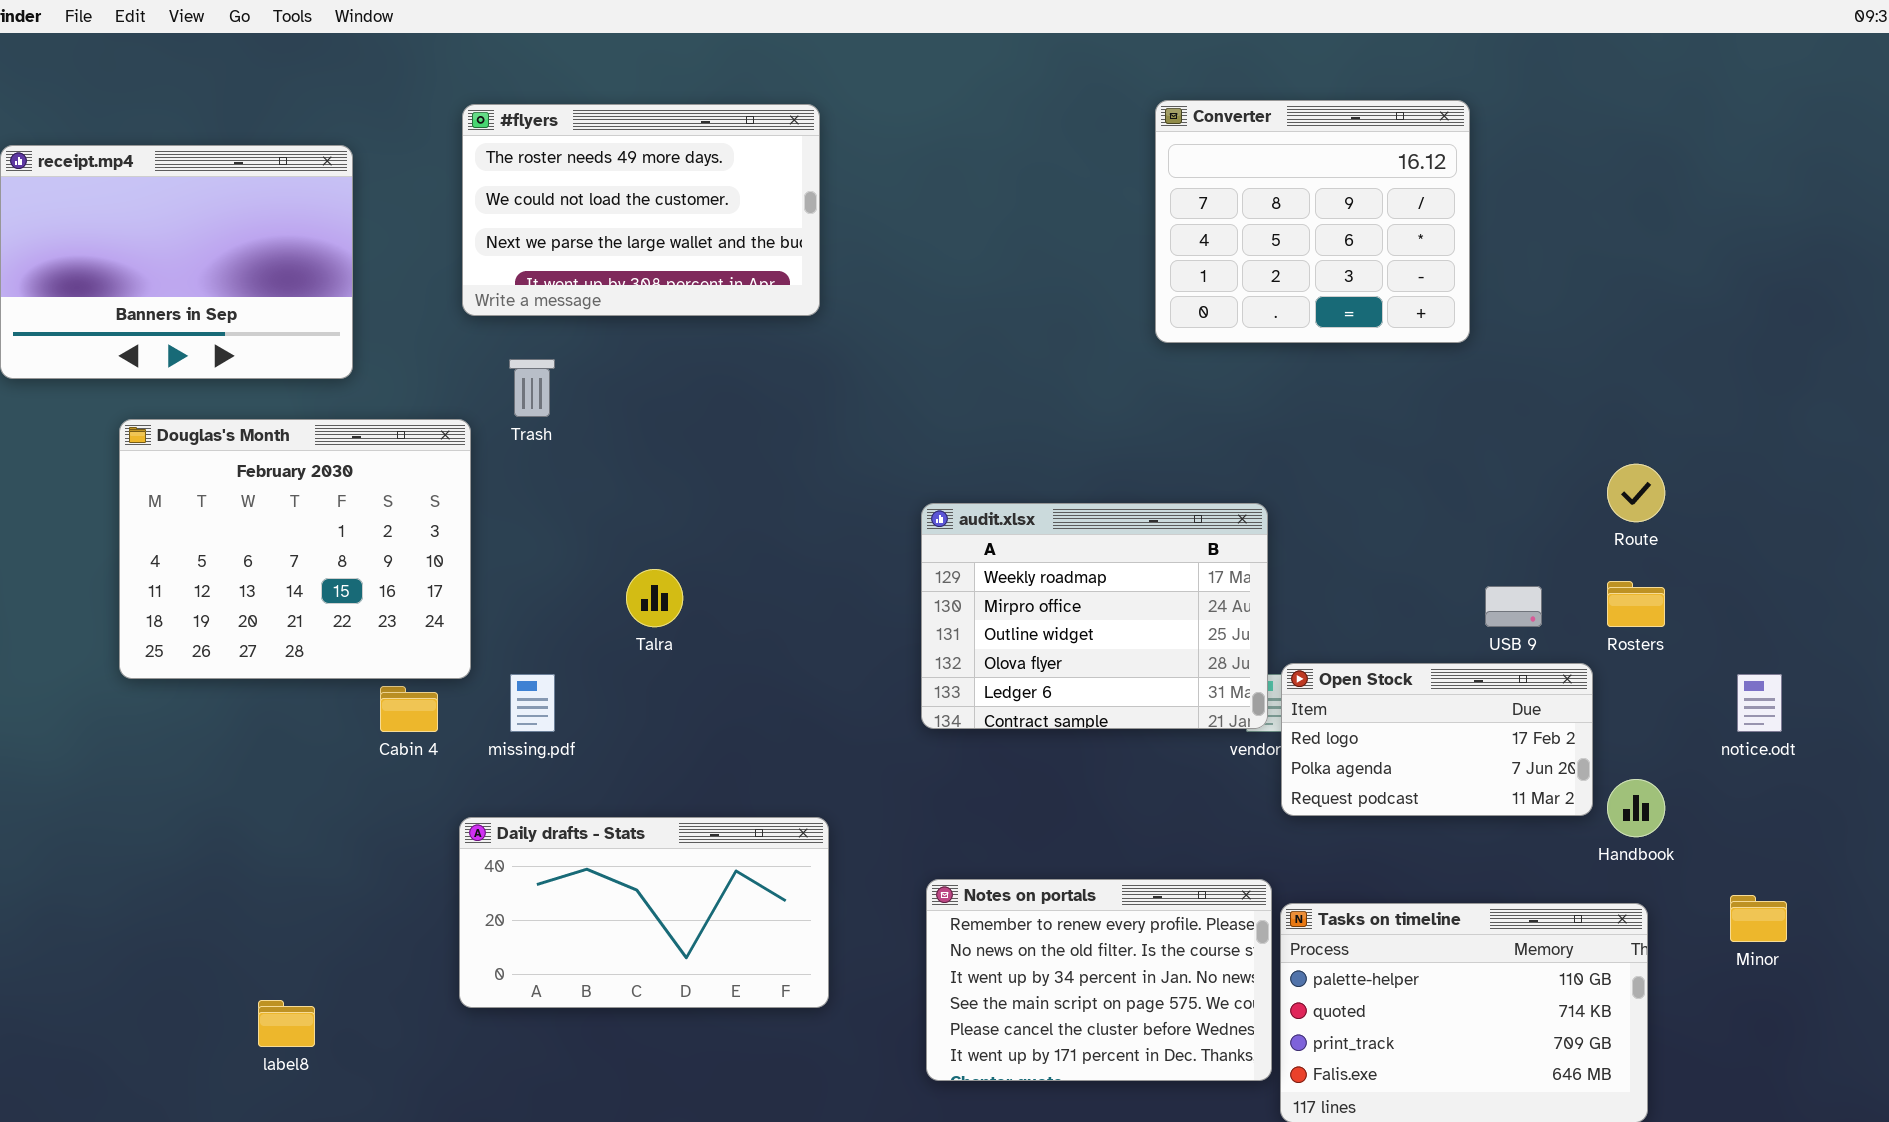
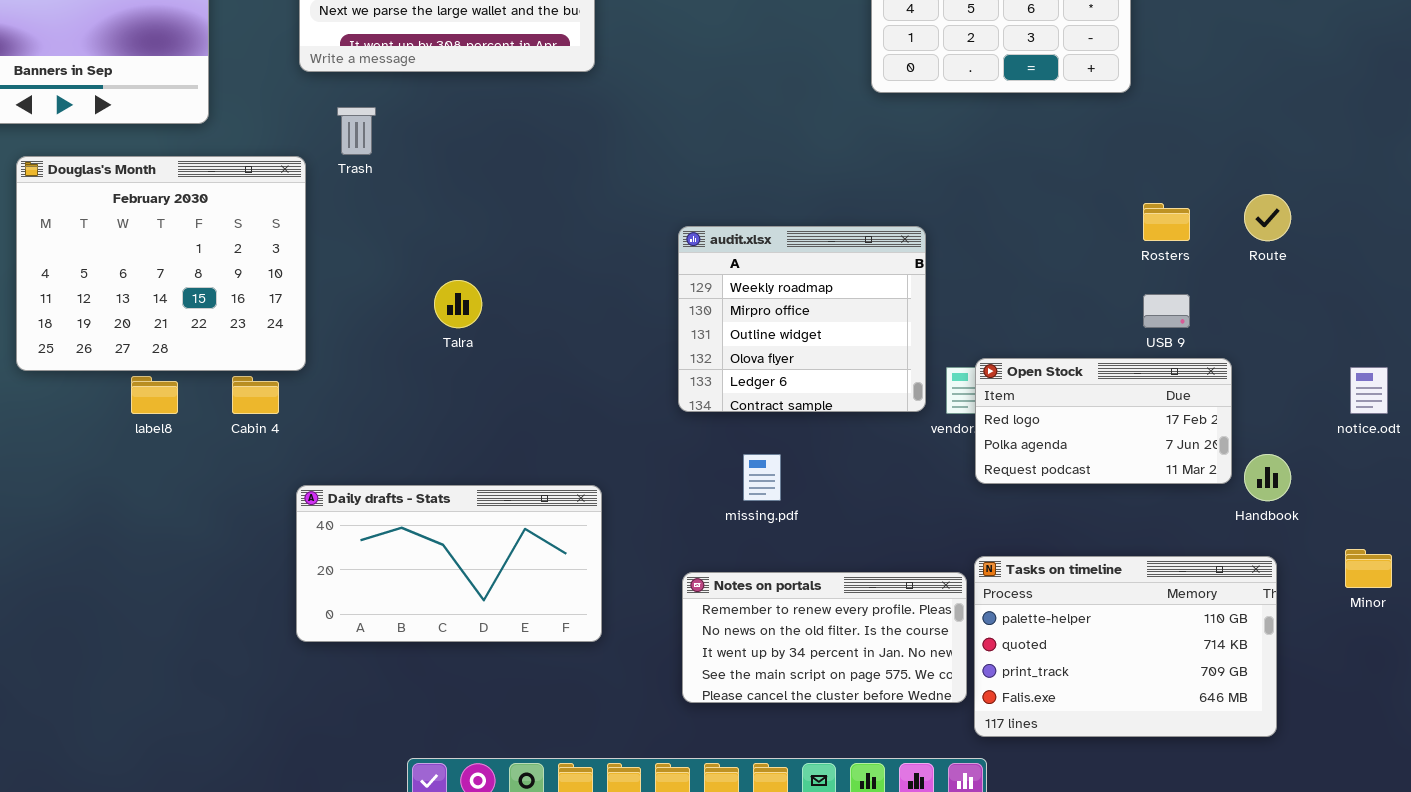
audit.xlsx: [921,503,1268,729] -> [678,226,926,412], resized
Rosters: [1607,581,1665,627] -> [1143,203,1190,241], moved
missing.pdf: [510,674,555,732] -> [743,454,781,501], moved
Notes on portals: [926,879,1272,1081] -> [682,572,967,703], resized
label8: [258,1000,315,1047] -> [131,376,178,414], moved

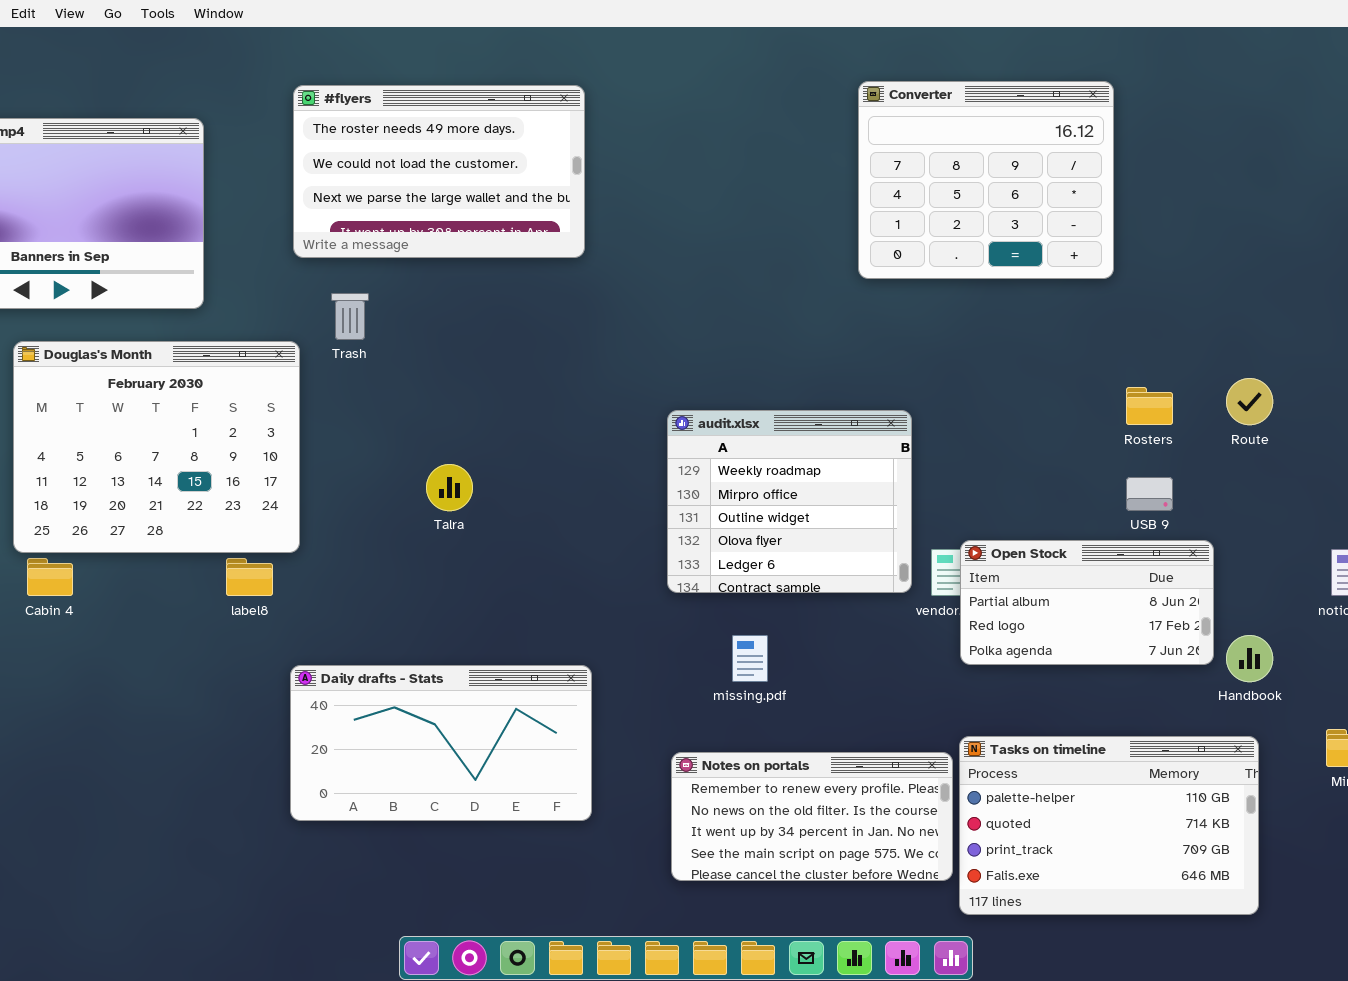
Open Stock: [975,358,1232,484] -> [960,540,1214,665], scrolled up 1 row
label8: [131,376,178,414] -> [226,558,273,596], moved
Cabin 4: [232,376,279,414] -> [27,558,73,596], moved

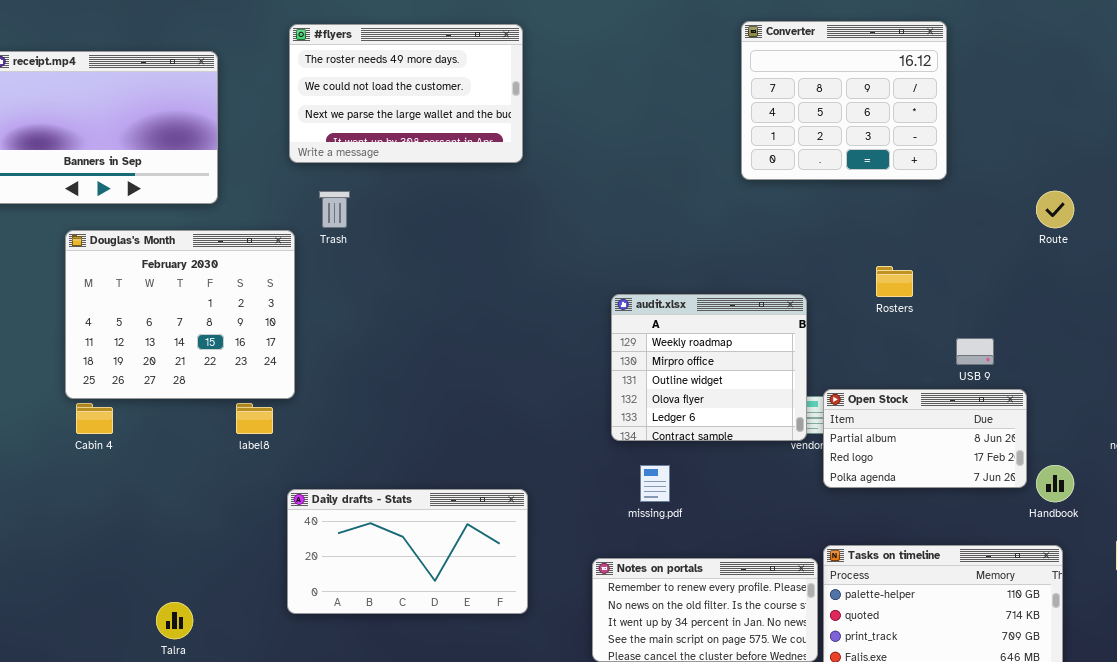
Route: [1226,378,1273,425] -> [1036,191,1074,228], moved
Rosters: [1126,387,1173,425] -> [876,266,913,297], moved
audit.xlsx: [667,410,912,593] -> [611,294,807,441], moved
Talra: [426,464,473,511] -> [156,602,193,639], moved

